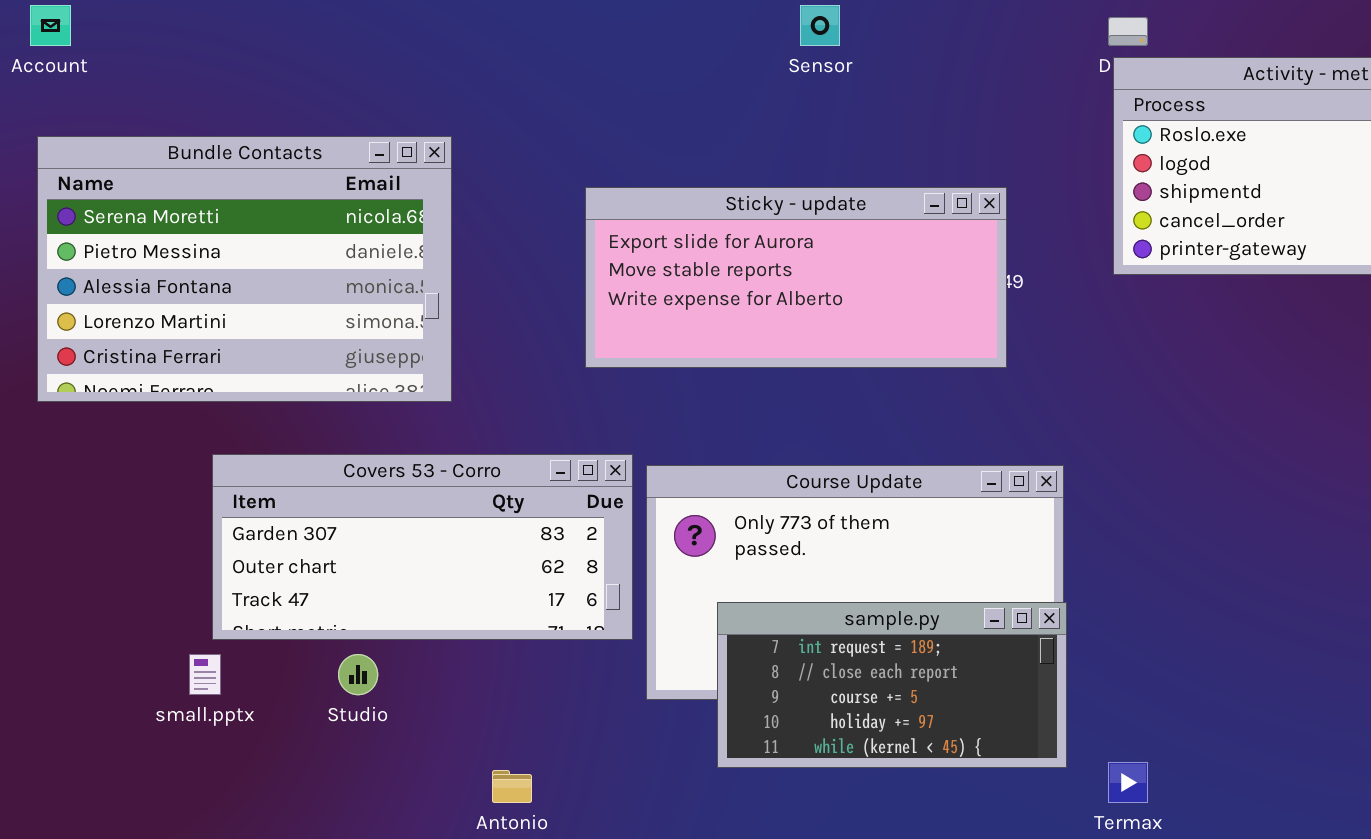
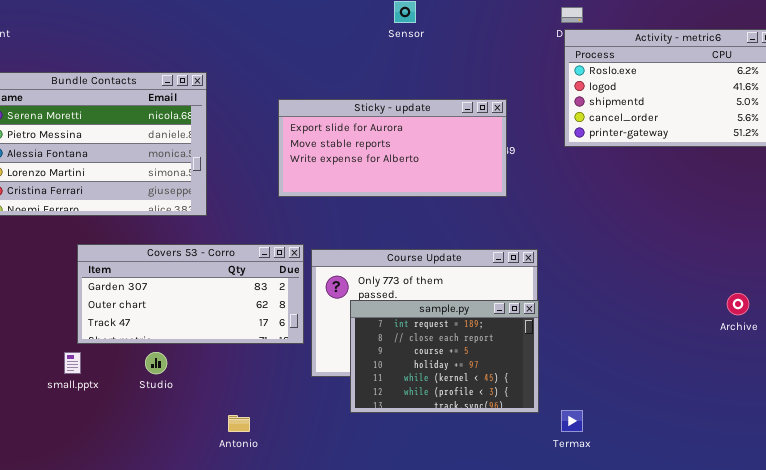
sample.py: [717,602,1067,768] -> [350,300,539,413], resized

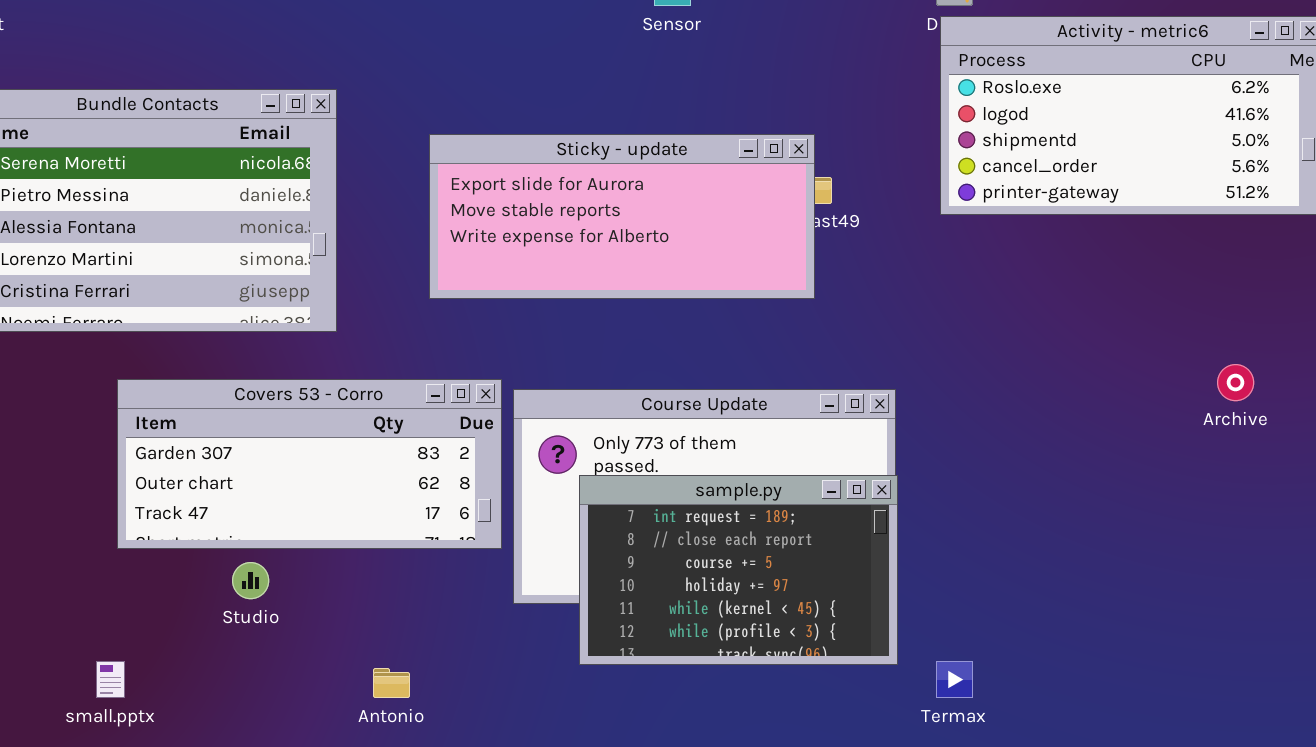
Sticky - update: [278,99,507,197] -> [429,134,815,299], moved
Archive: [727,293,749,315] -> [1217,364,1254,401], moved
small.pptx: [64,352,81,374] -> [96,661,125,698], moved

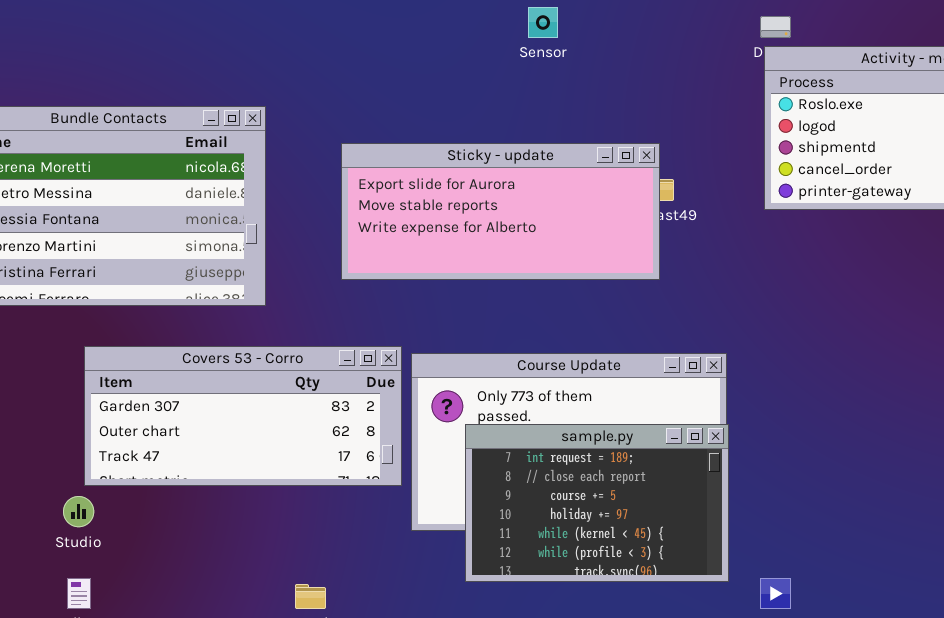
Studio: [232,562,269,599] -> [63,496,94,527], moved

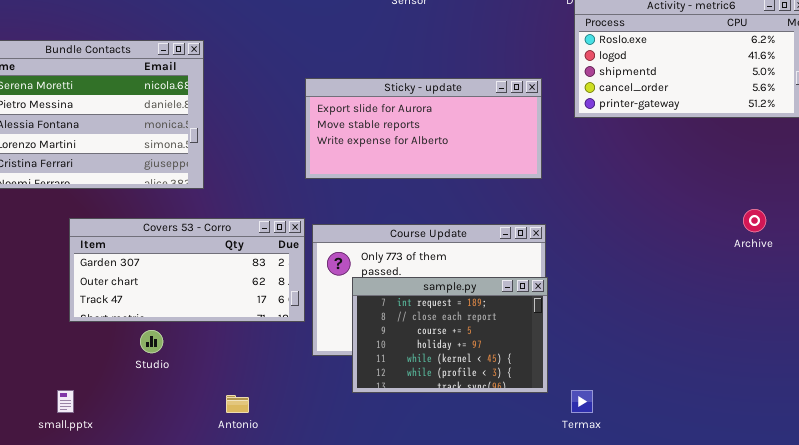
Sticky - update: [341,143,660,280] -> [305,78,542,179], moved
Studio: [63,496,94,527] -> [140,330,163,353], moved

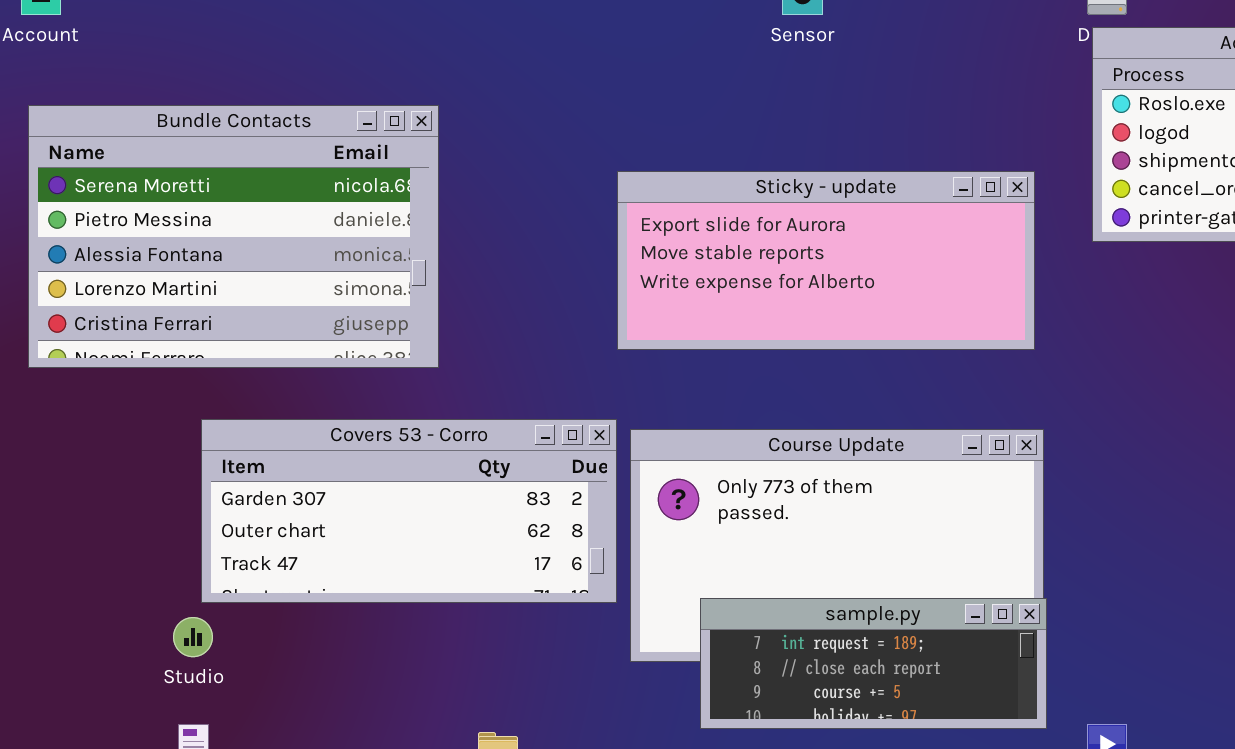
sample.py: [352,277,548,393] -> [700,598,1047,729], resized
Studio: [140,330,163,353] -> [173,617,213,657], moved

